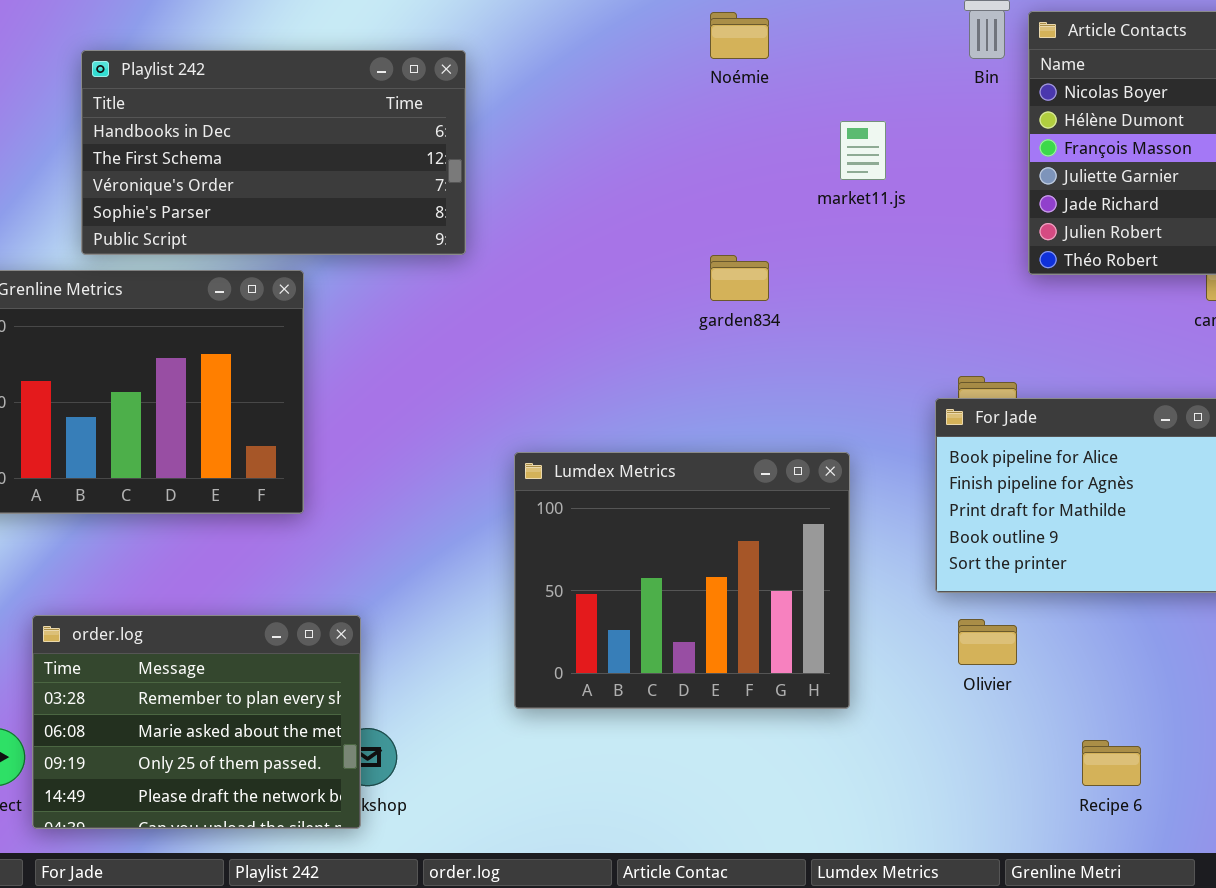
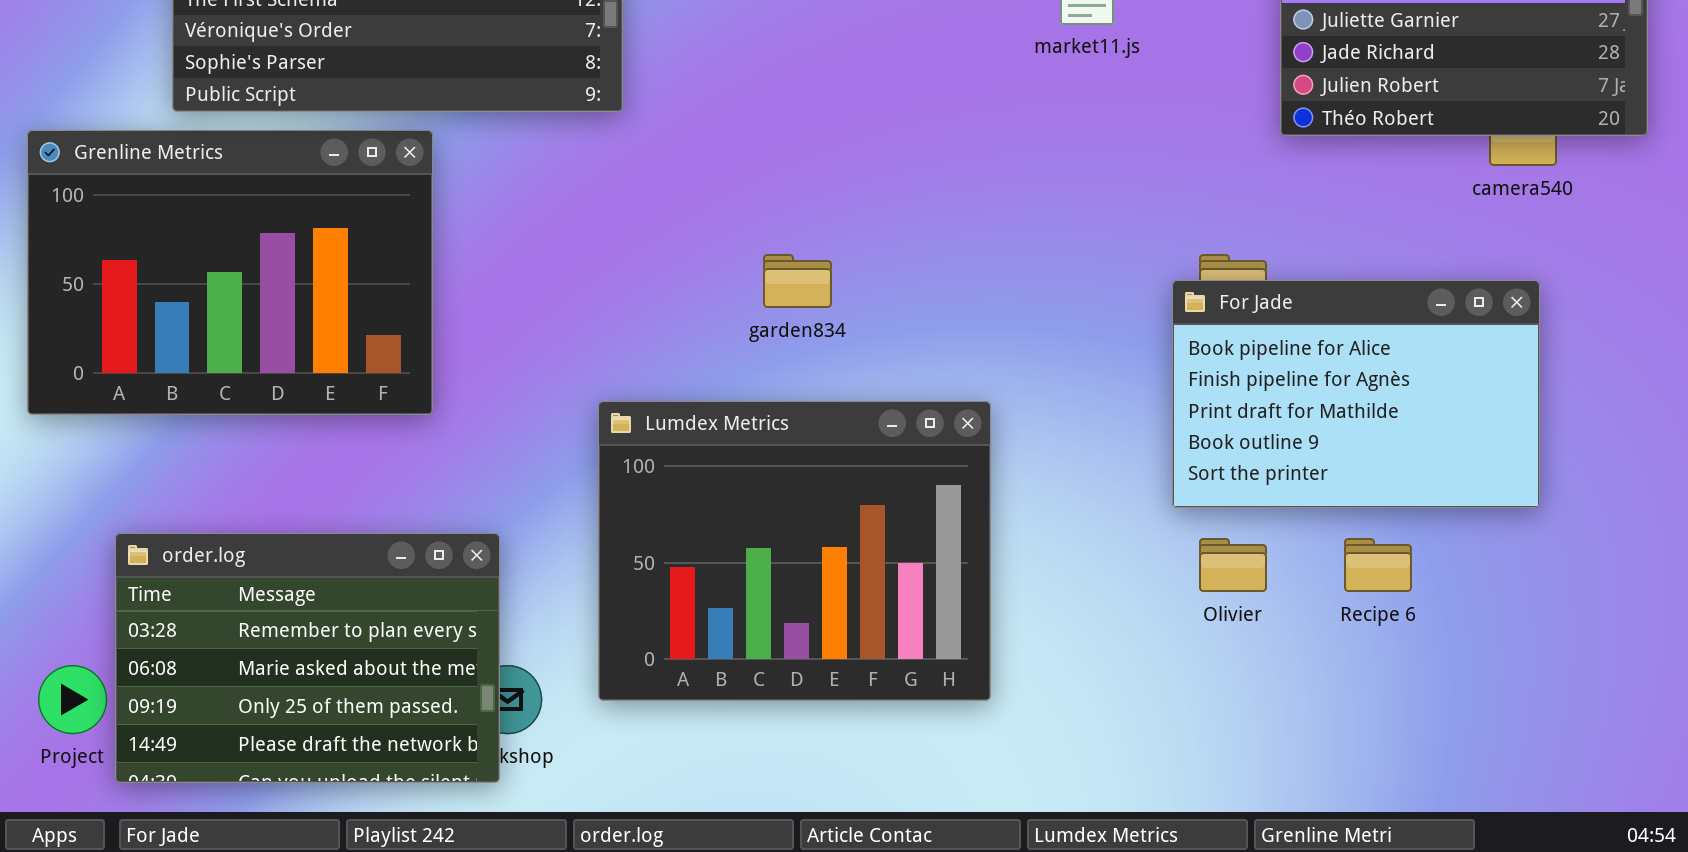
garden834: [710,255,769,301] -> [763,254,832,308], moved
Lumdex Metrics: [514,452,850,709] -> [598,401,991,701], moved
Recipe 6: [1082,740,1141,786] -> [1344,538,1412,592], moved

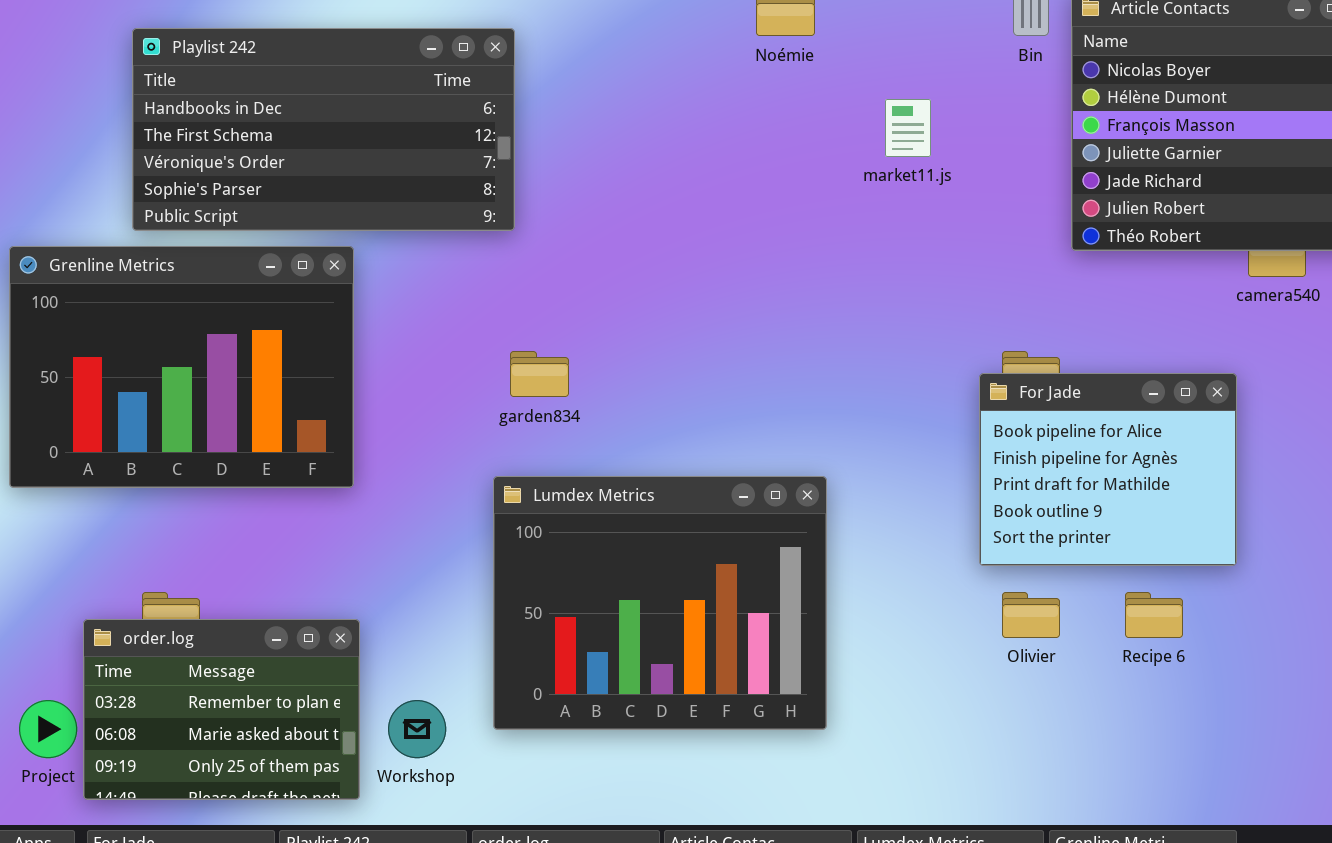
garden834: [763,254,832,308] -> [510,351,569,397], moved
For Jade: [1172,280,1540,508] -> [979,373,1237,566], resized
order.log: [115,533,500,783] -> [83,619,360,800], resized

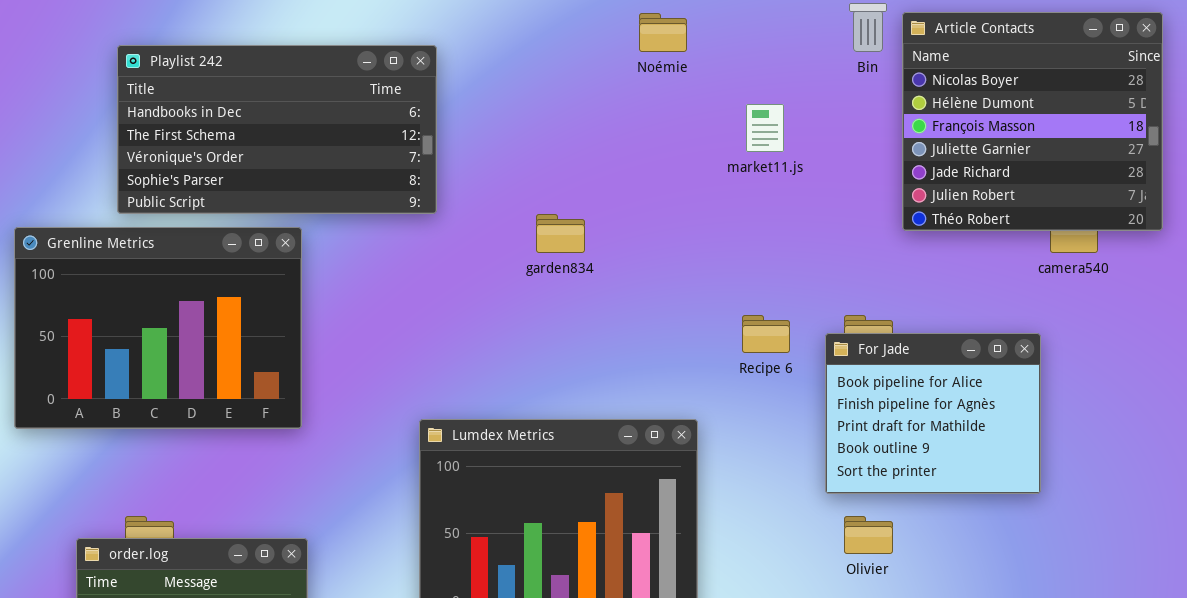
garden834: [510,351,569,397] -> [536,214,585,253], moved
Recipe 6: [1125,592,1183,638] -> [742,315,790,353], moved

